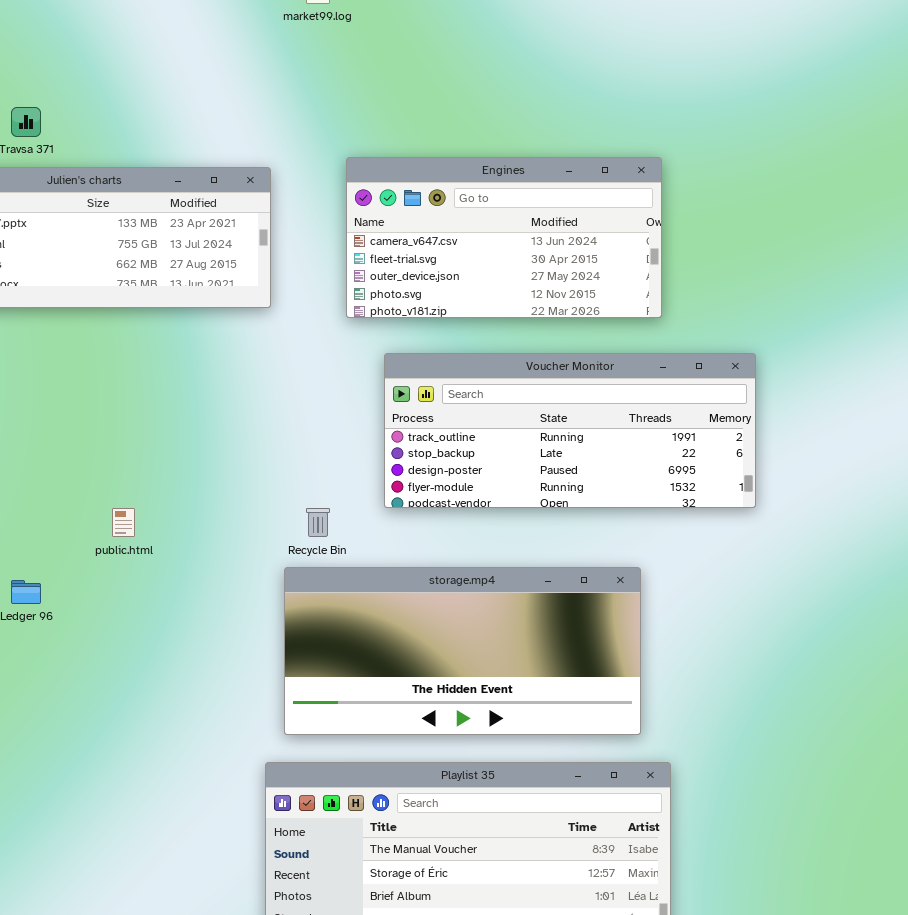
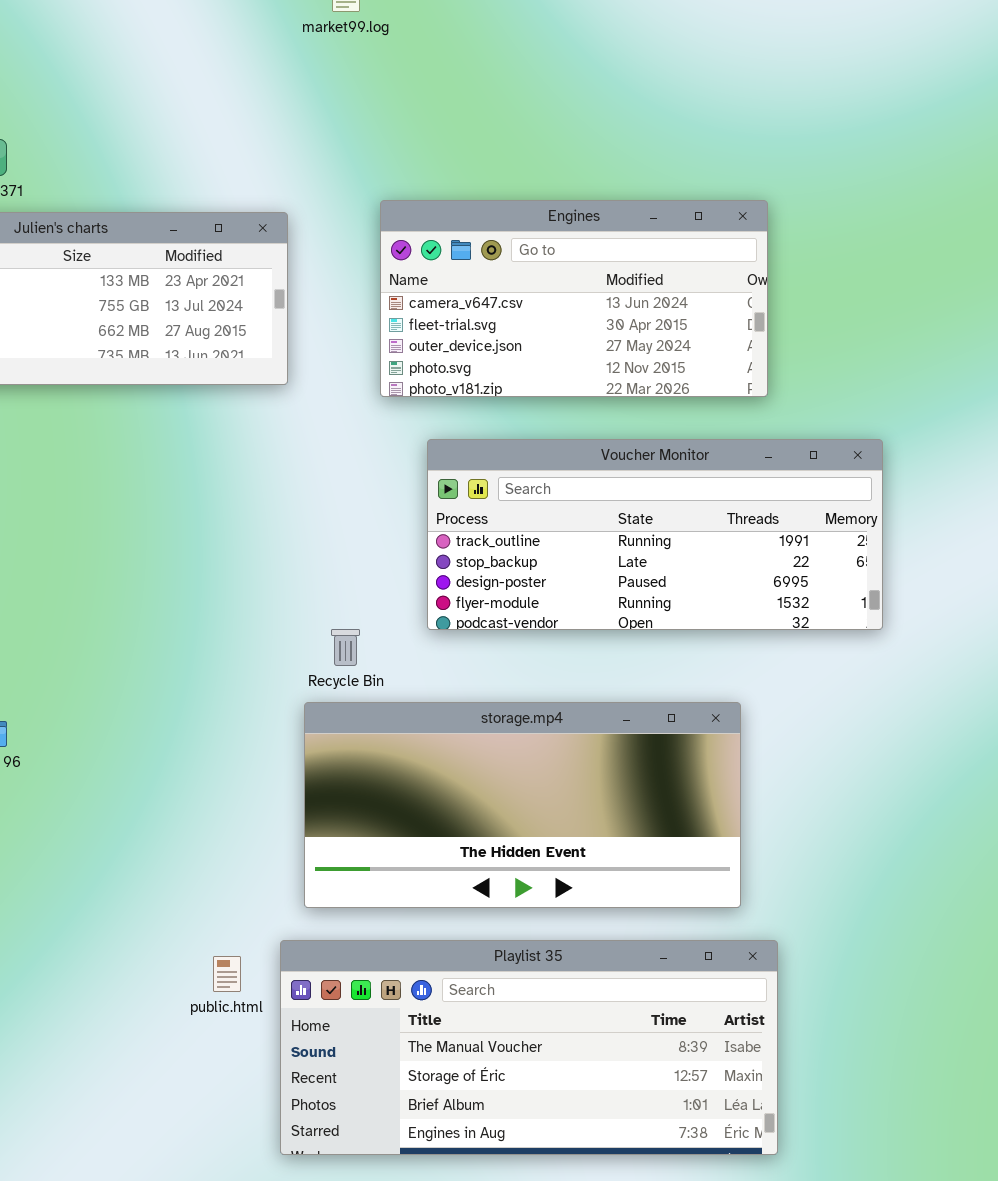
public.html: [112,508,135,537] -> [213,956,241,992], moved

